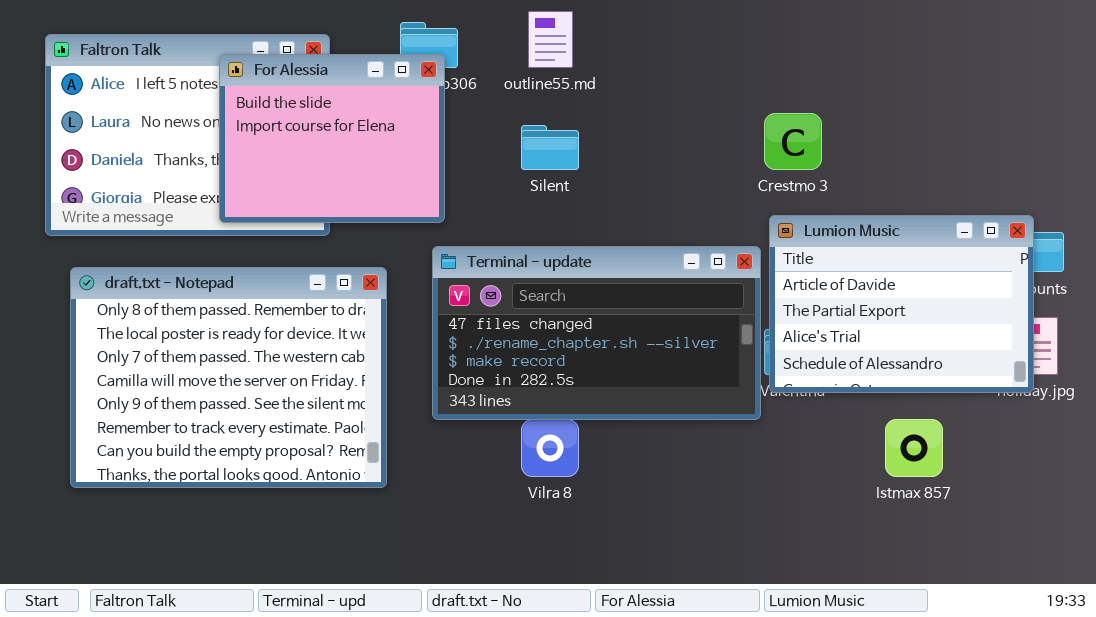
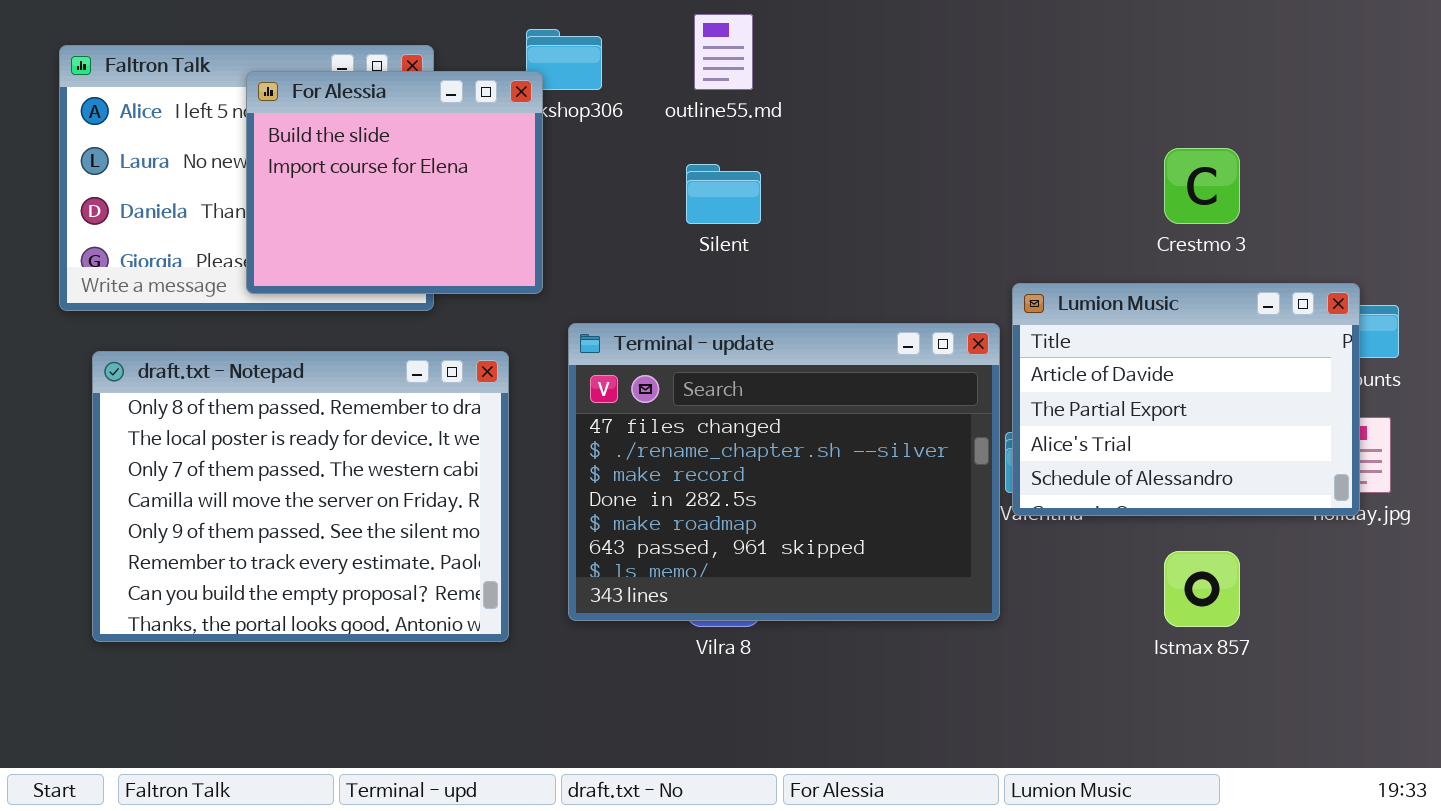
For Alessia: [219,54,445,223] -> [246,71,543,294], moved
Crestmo 3: [764,113,822,170] -> [1164,148,1240,224], moved
Terminal - update: [432,246,761,420] -> [568,323,1000,621], resized

